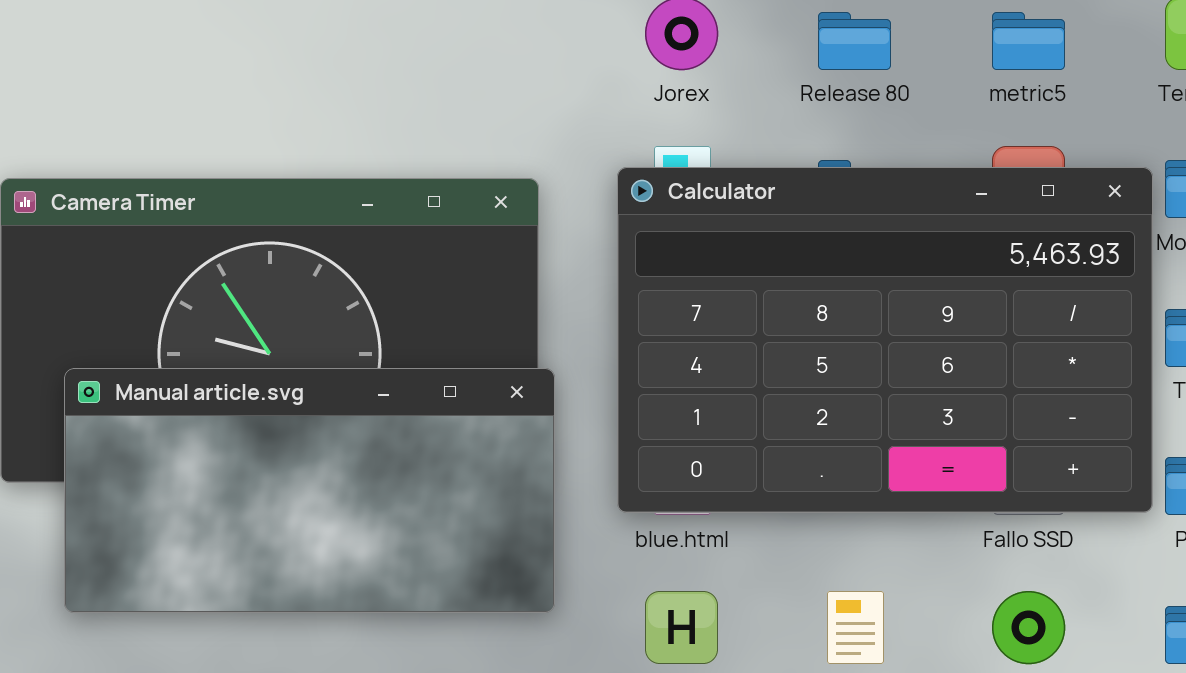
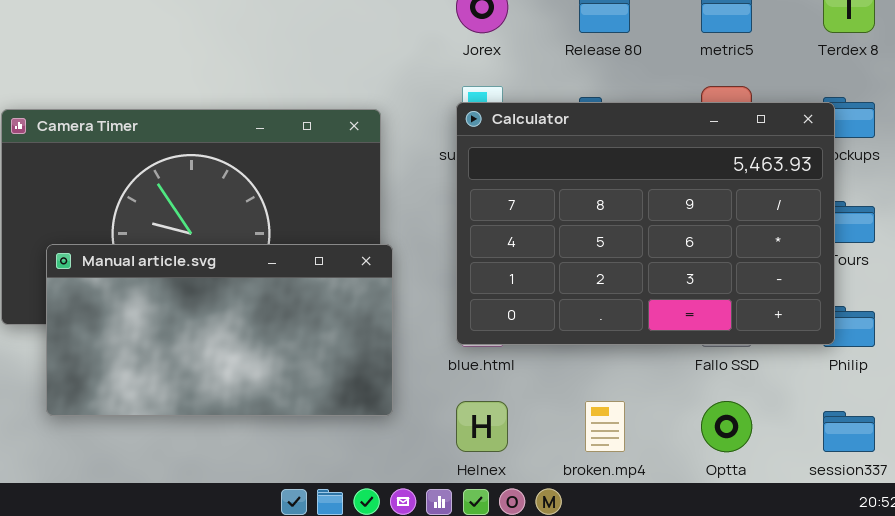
Calculator: [617,167,1153,513] -> [456,102,835,345], moved

